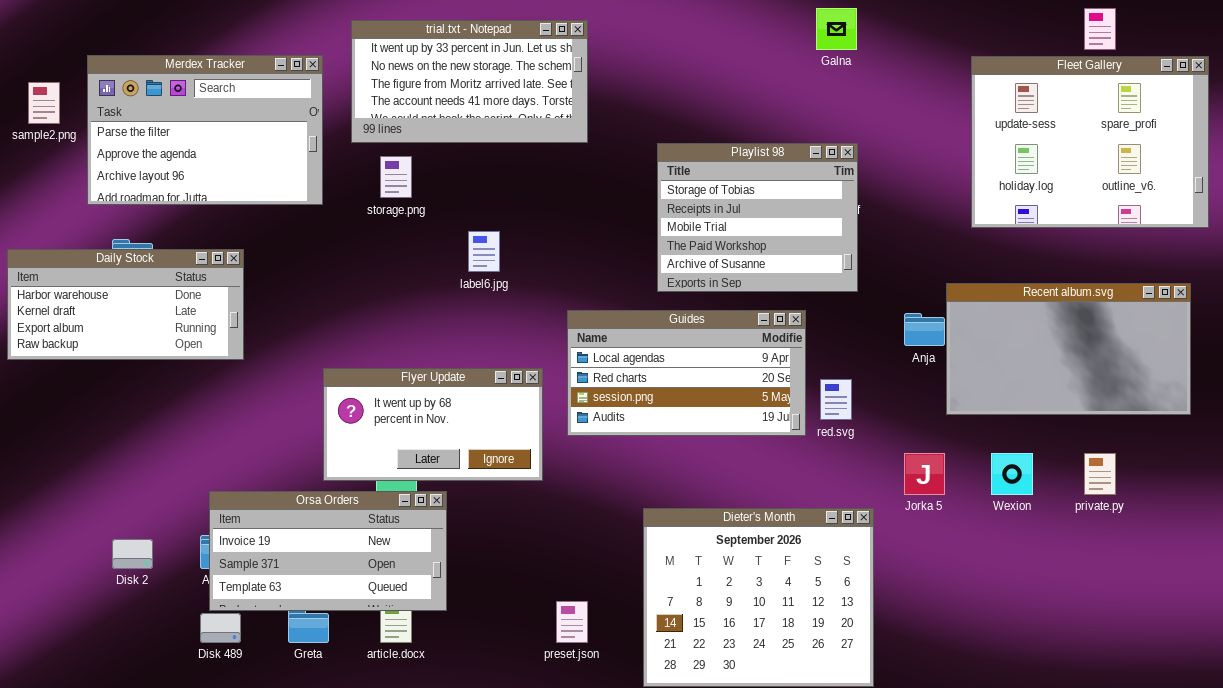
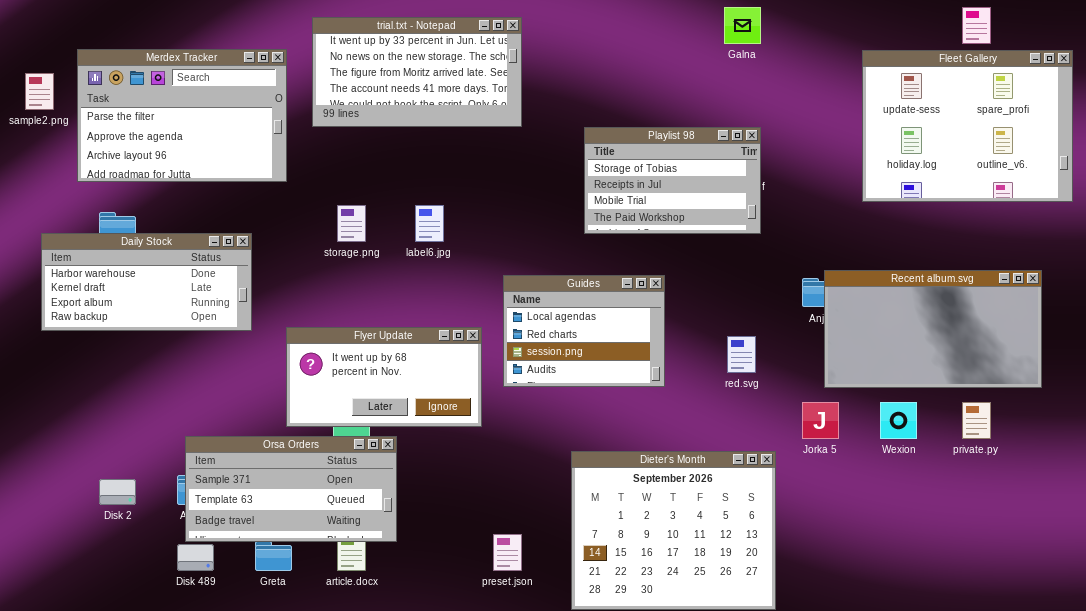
Playlist 98: [657,143,858,292] -> [584,127,761,234], resized
storage.png: [380,156,412,198] -> [337,205,366,242], moved
Daily Stock: [7,249,244,360] -> [41,233,252,331], moved
Recent album.svg: [946,283,1191,415] -> [824,270,1042,388], moved
Guides: [567,310,806,436] -> [503,275,665,387], resized
Orsa Orders: [209,491,447,611] -> [185,436,397,542], scrolled down 1 row

